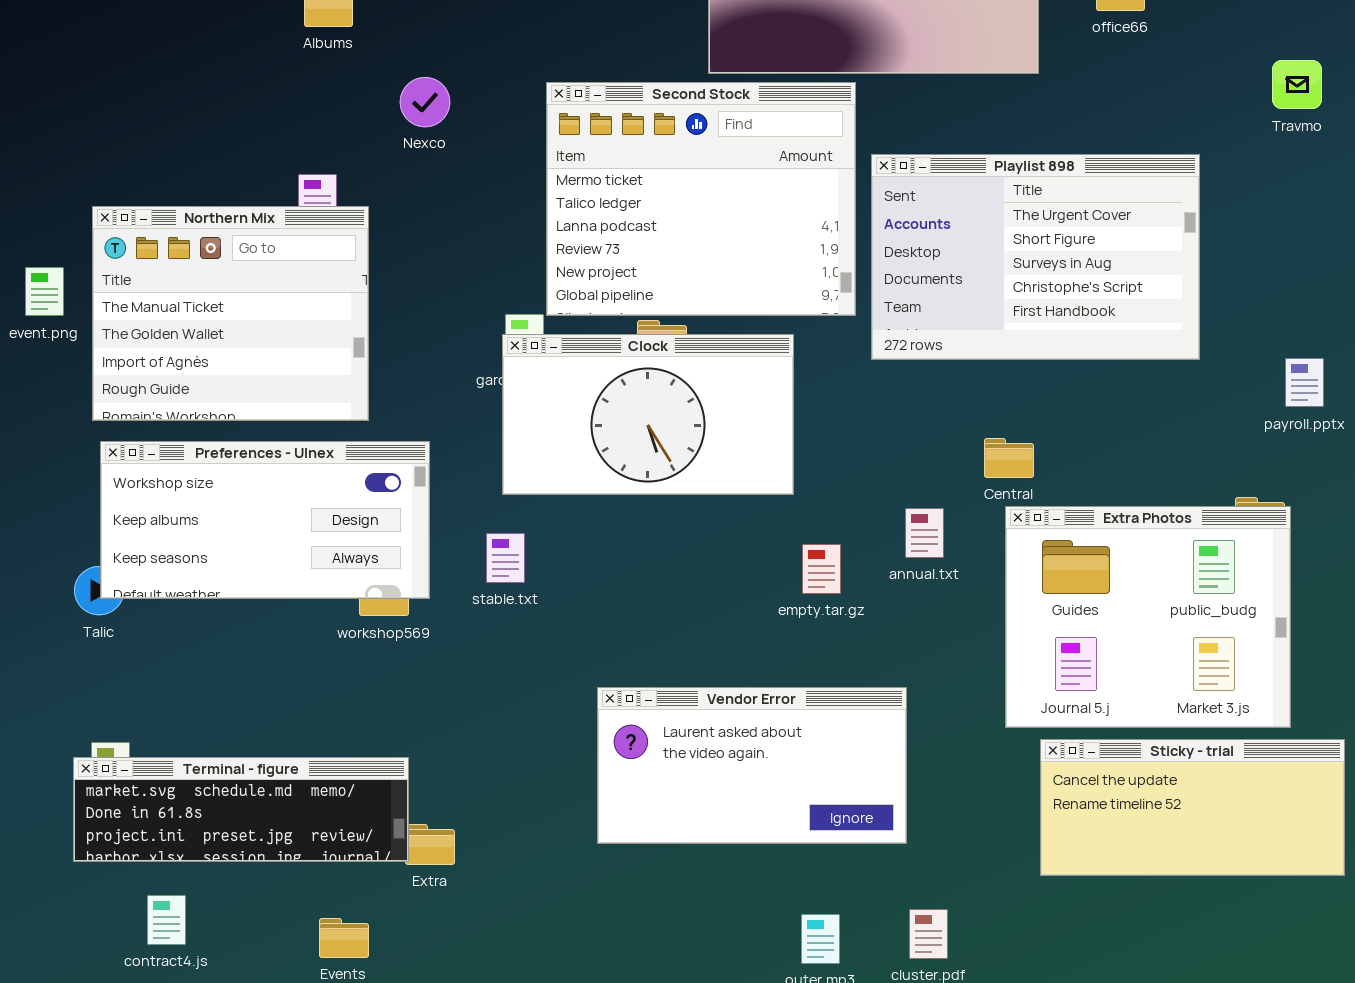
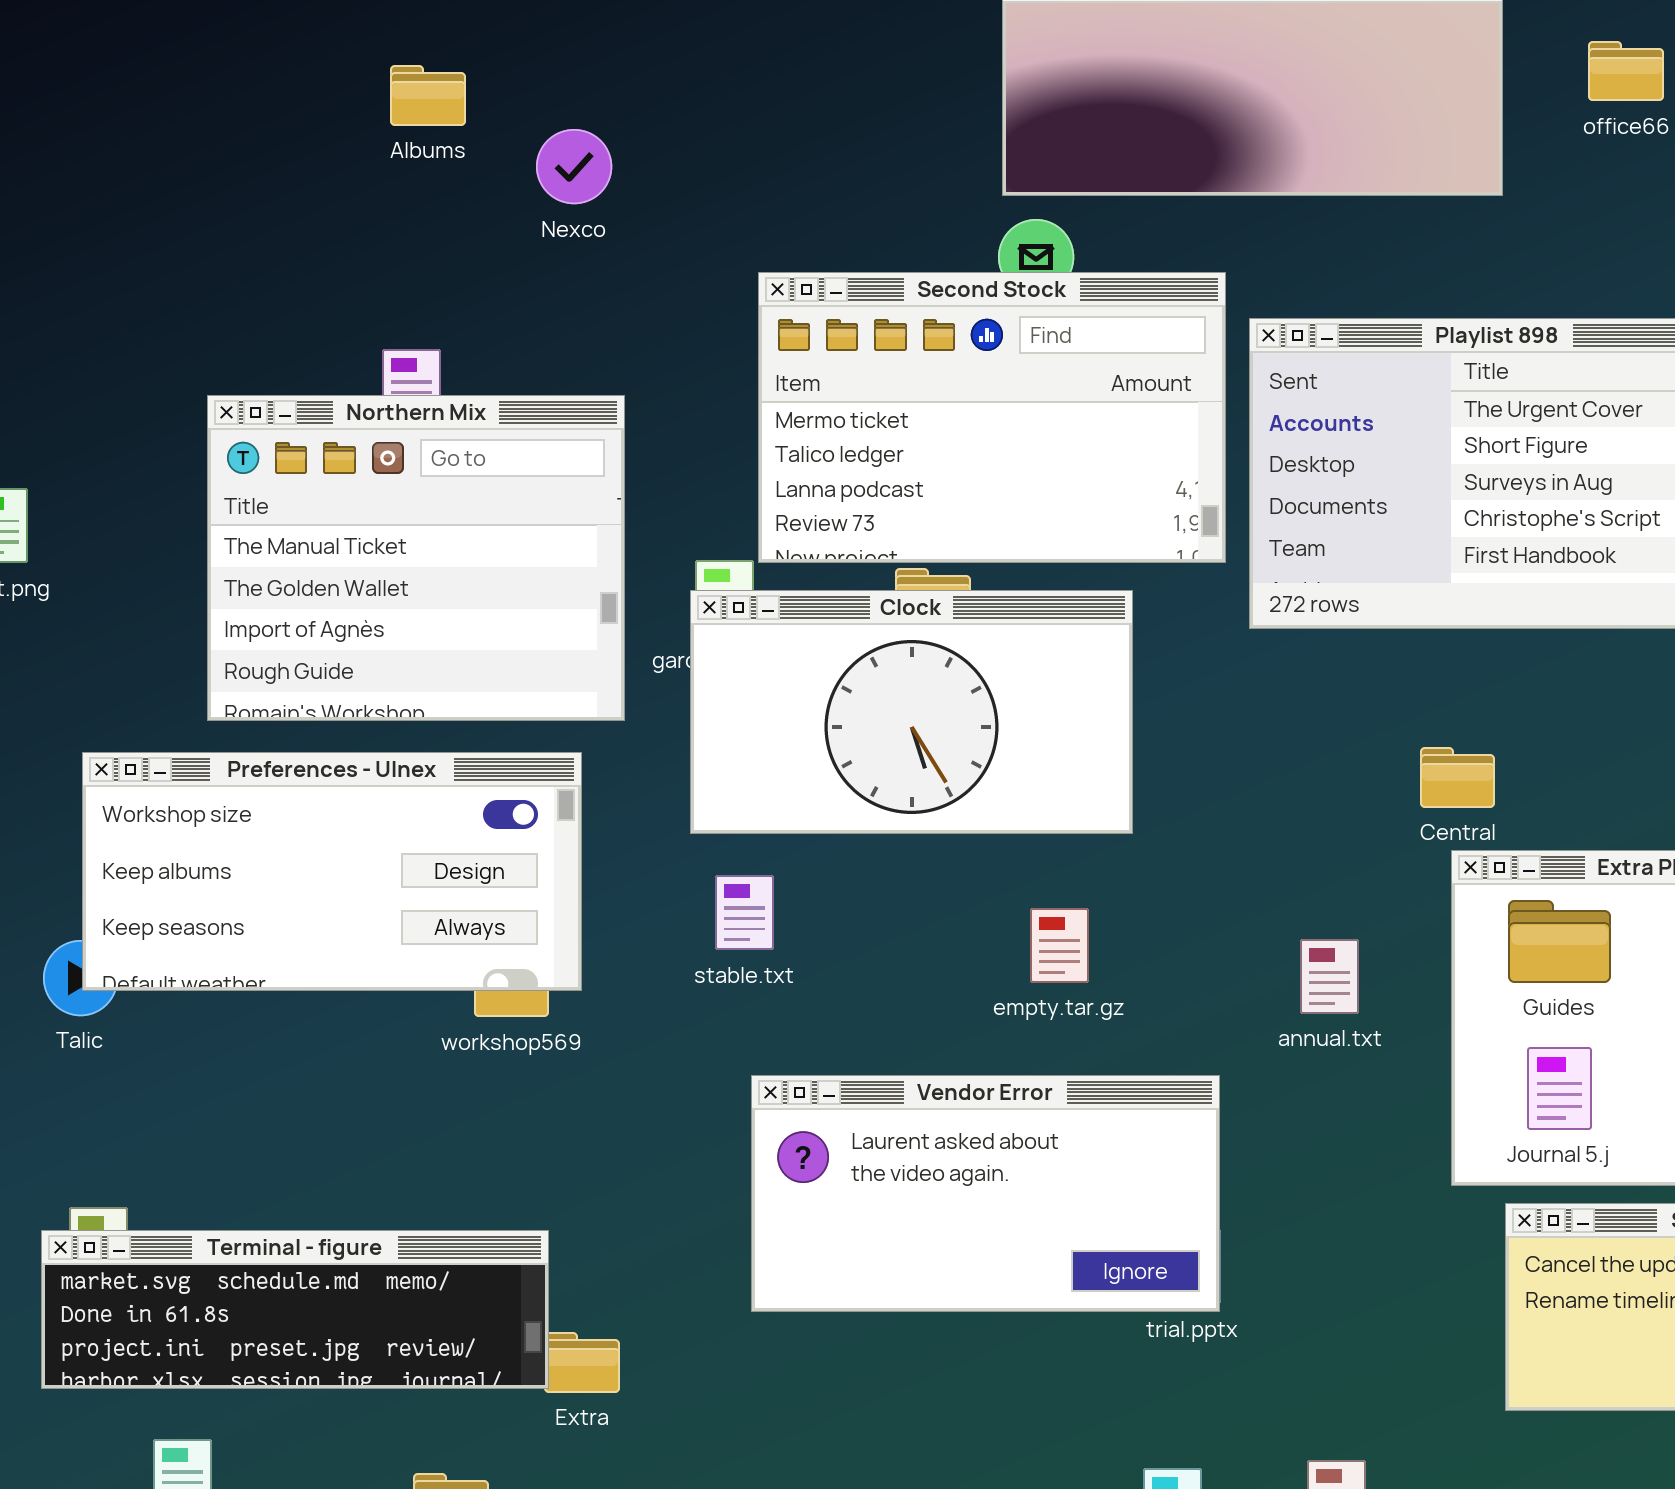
Nexco: [400,77,450,127] -> [536,129,612,204], moved
Second Stock: [546,82,856,316] -> [758,272,1226,563], resized
Northern Mix: [92,206,369,421] -> [207,395,625,721], moved
annual.txt: [905,508,944,558] -> [1300,939,1359,1014], moved
stable.txt: [486,533,525,583] -> [715,875,774,950], moved
empty.tar.gz: [802,544,841,594] -> [1030,908,1089,983], moved
Vendor Error: [597,687,907,844] -> [751,1075,1220,1312], moved

